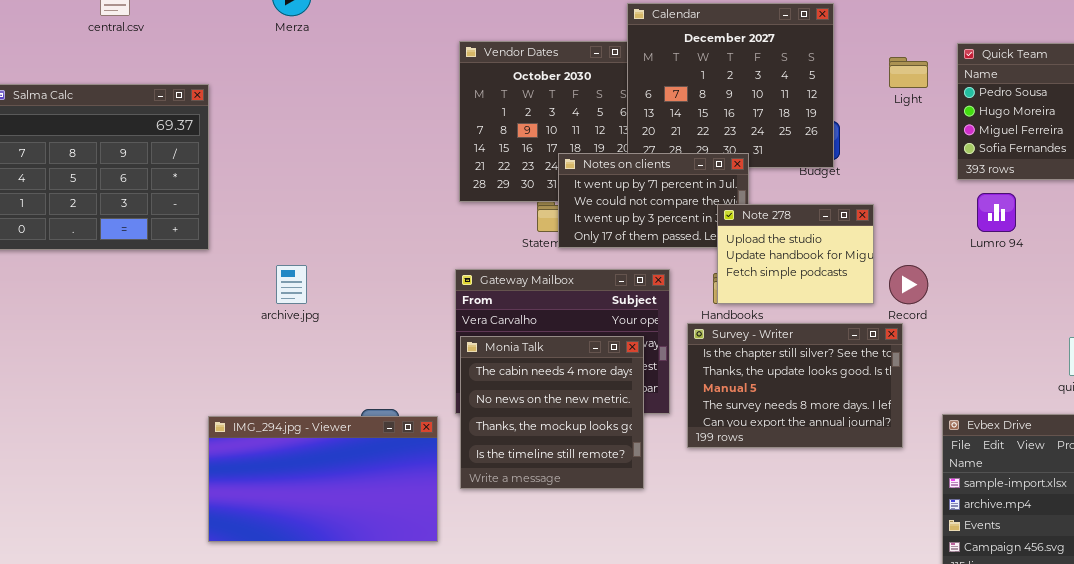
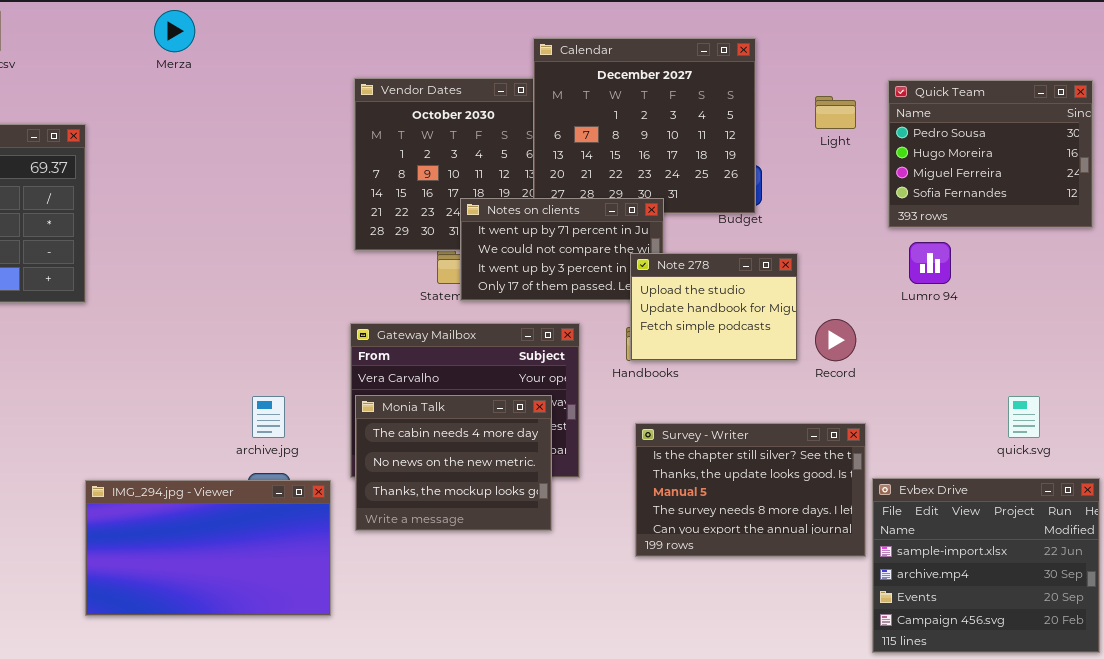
archive.jpg: [276,265,307,304] -> [252,396,285,438], moved
Survey - Writer: [687,323,903,448] -> [635,423,866,557], moved
Monia Talk: [460,336,644,489] -> [355,395,552,531], resized

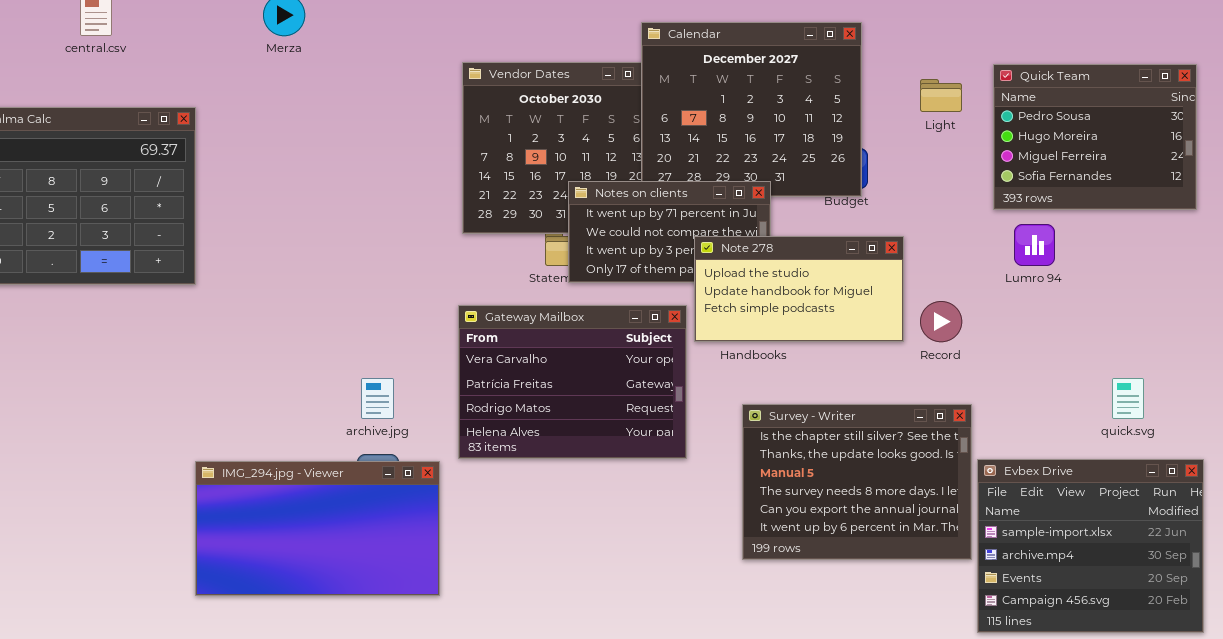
Note 278: [630,253,798,361] -> [694,236,904,342], resized
Monia Talk: [355,395,552,531] -> none, closed
Survey - Writer: [635,423,866,557] -> [742,404,972,560], resized

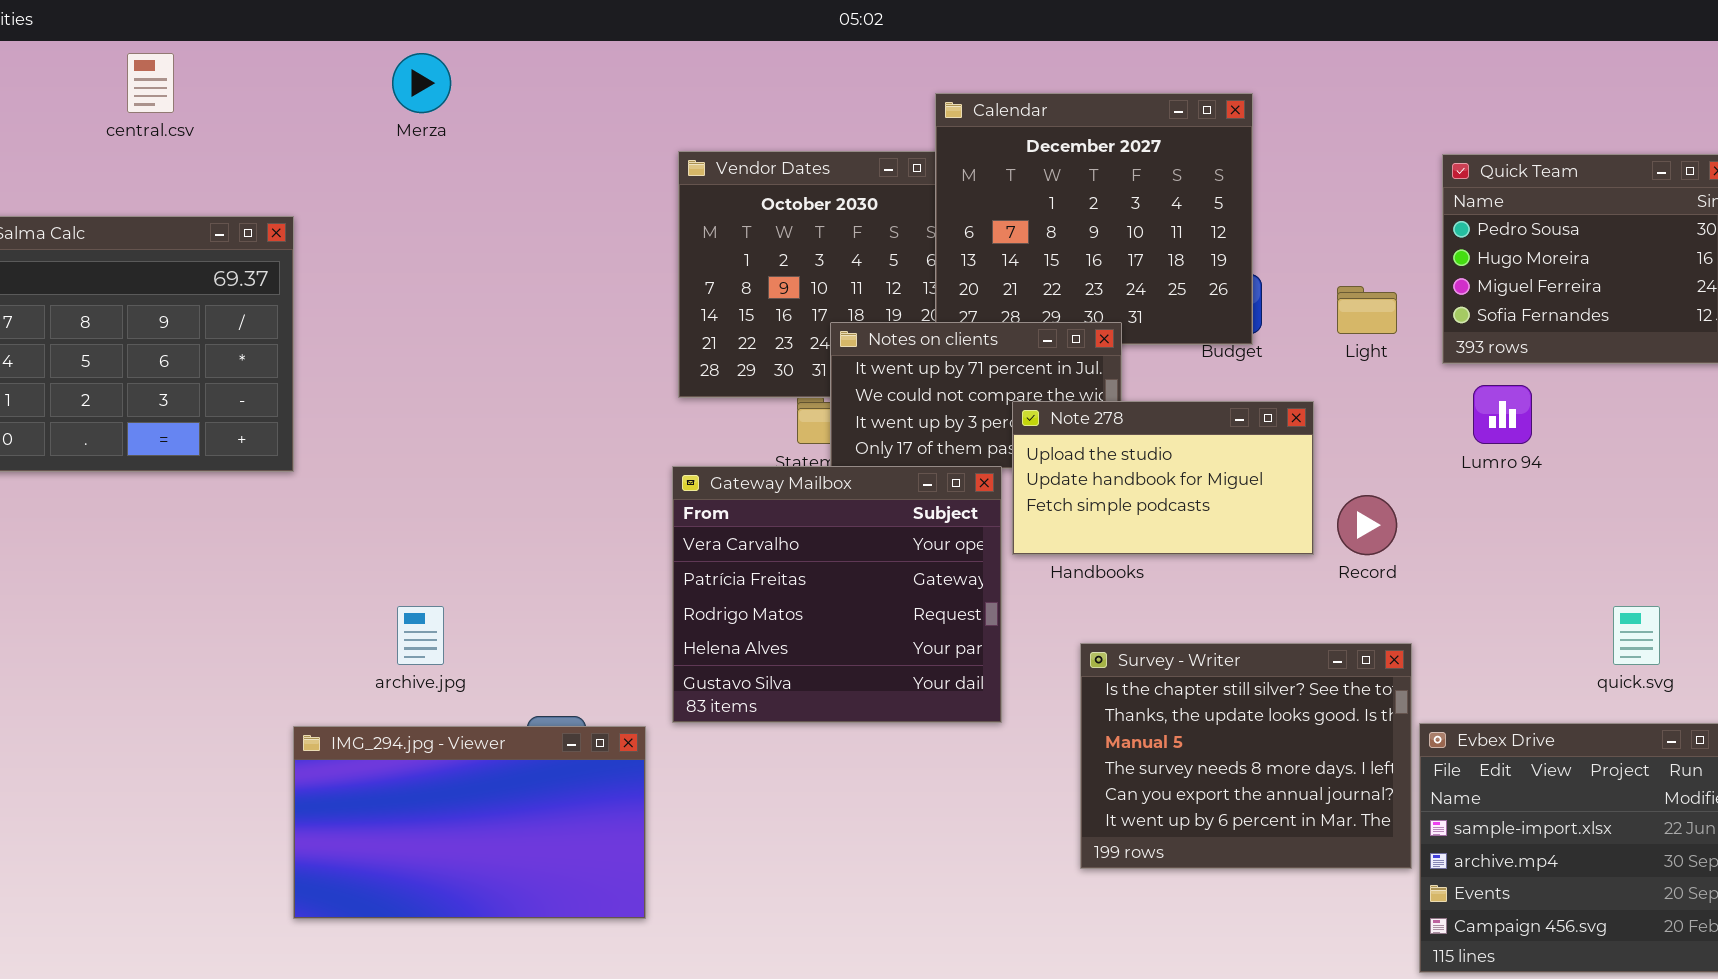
Light: [920,79,962,112] -> [1337,286,1397,334], moved
Gateway Mailbox: [458,305,687,459] -> [672,466,1002,723], resized
archive.jpg: [361,378,394,419] -> [397,606,444,665], moved

